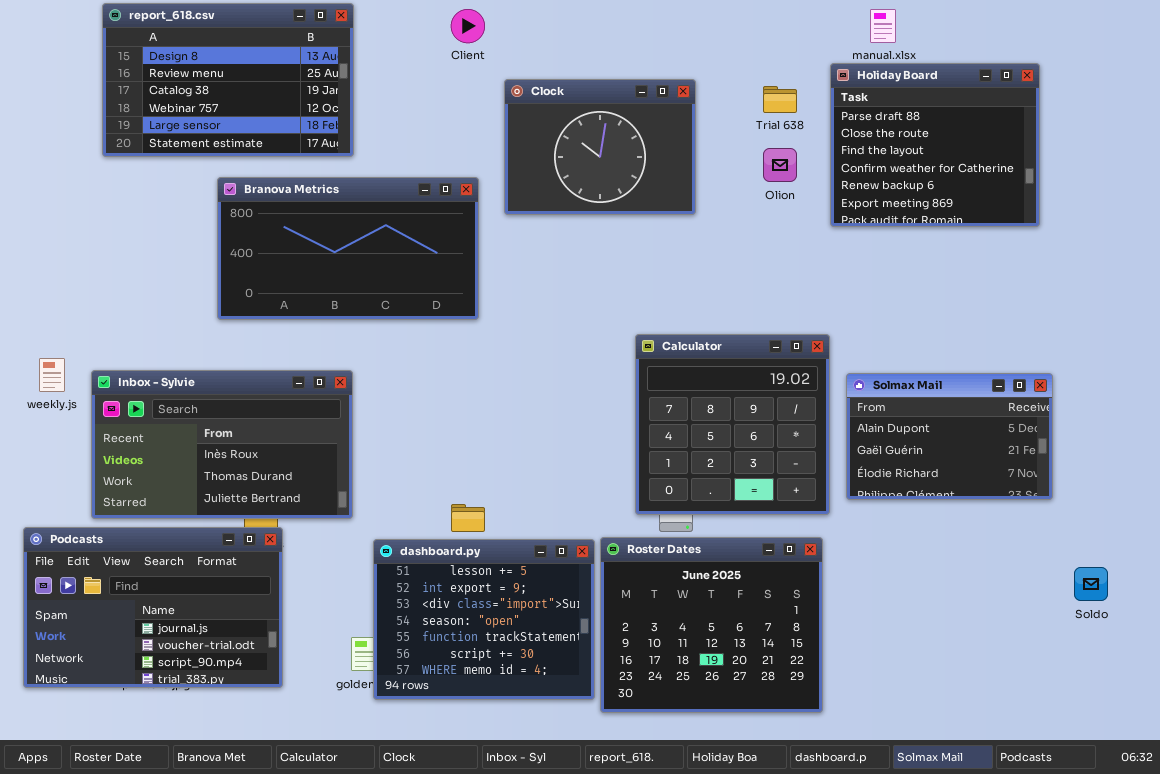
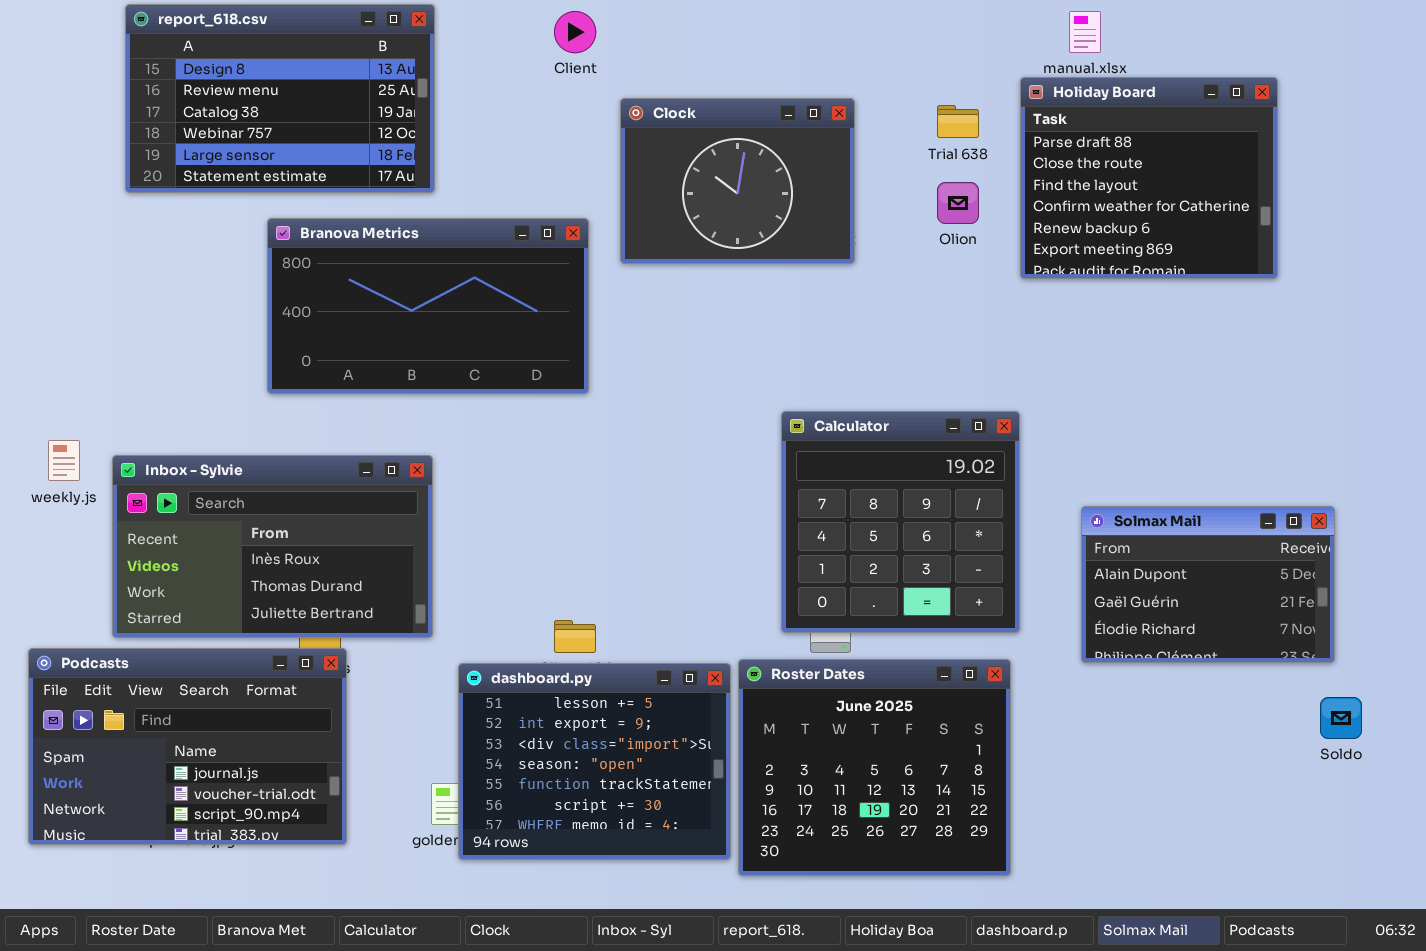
Solmax Mail: [846,373,1053,500] -> [1081,506,1335,663], moved

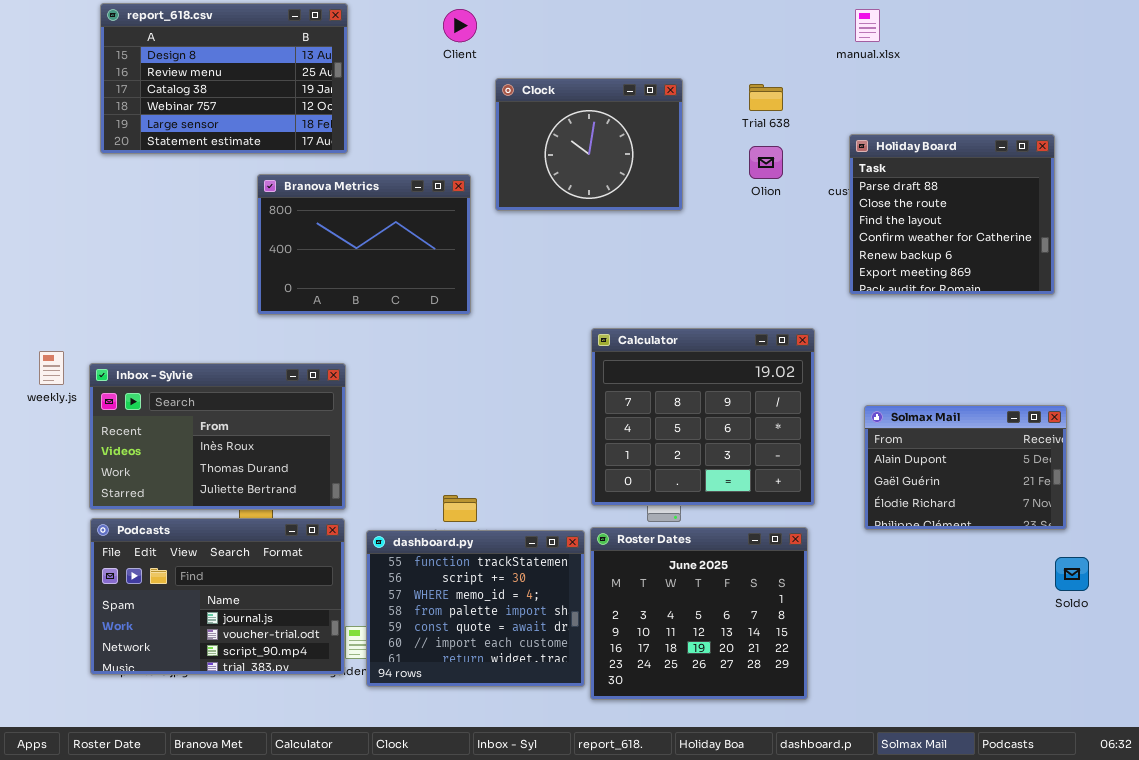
Holiday Board: [1020,77,1278,279] -> [849,134,1055,295], moved
Branova Metrics: [267,218,589,394] -> [257,174,471,315], resized
Calculator: [781,411,1020,633] -> [591,328,815,506], resized
Podcasts: [28,648,347,845] -> [90,518,345,675], moved
dashboard.py: [458,663,731,860] -> [366,530,585,687], scrolled down 4 rows

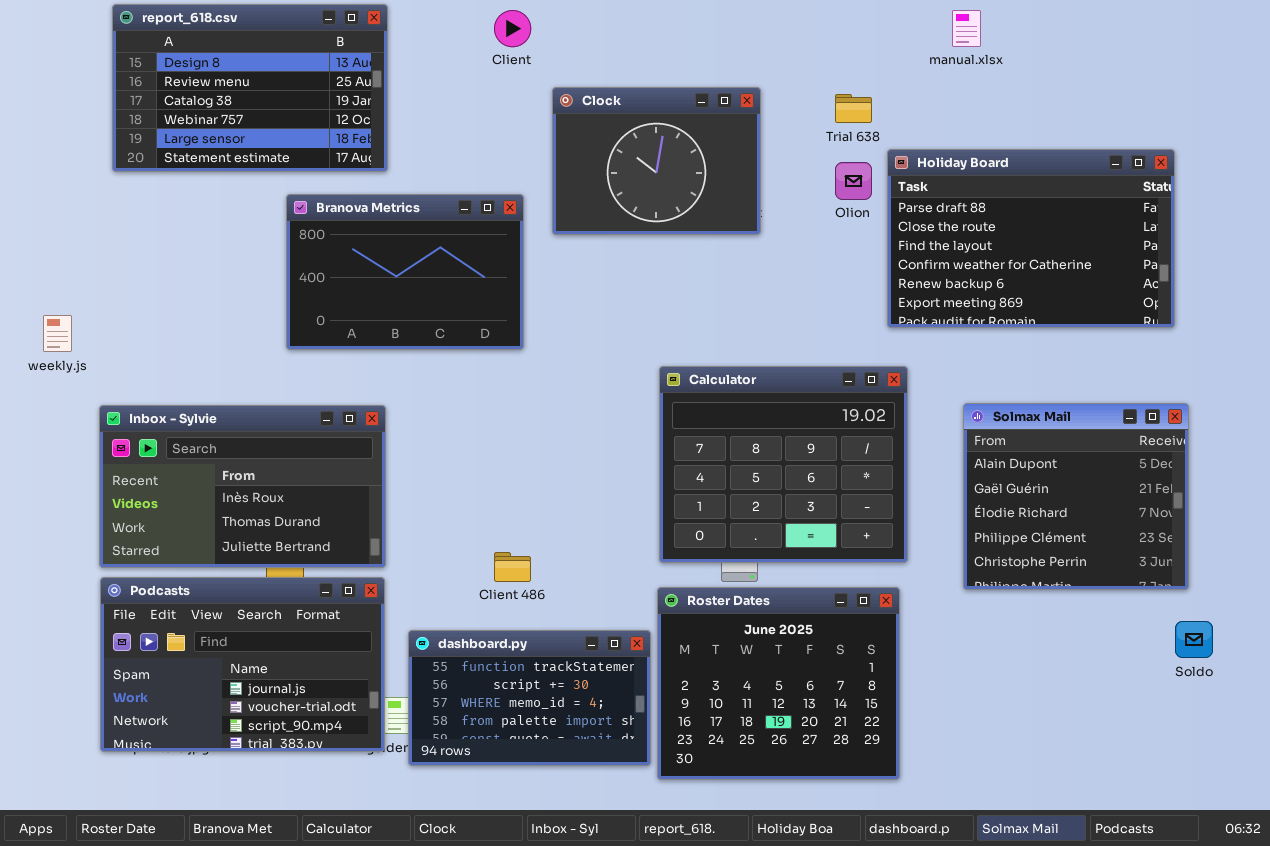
Holiday Board: [849,134,1055,295] -> [887,149,1175,328], resized
weekly.js: [39,351,64,385] -> [43,315,72,352], moved
Solmax Mail: [864,405,1067,530] -> [963,403,1189,590], resized
dashboard.py: [366,530,585,687] -> [408,630,651,766], resized

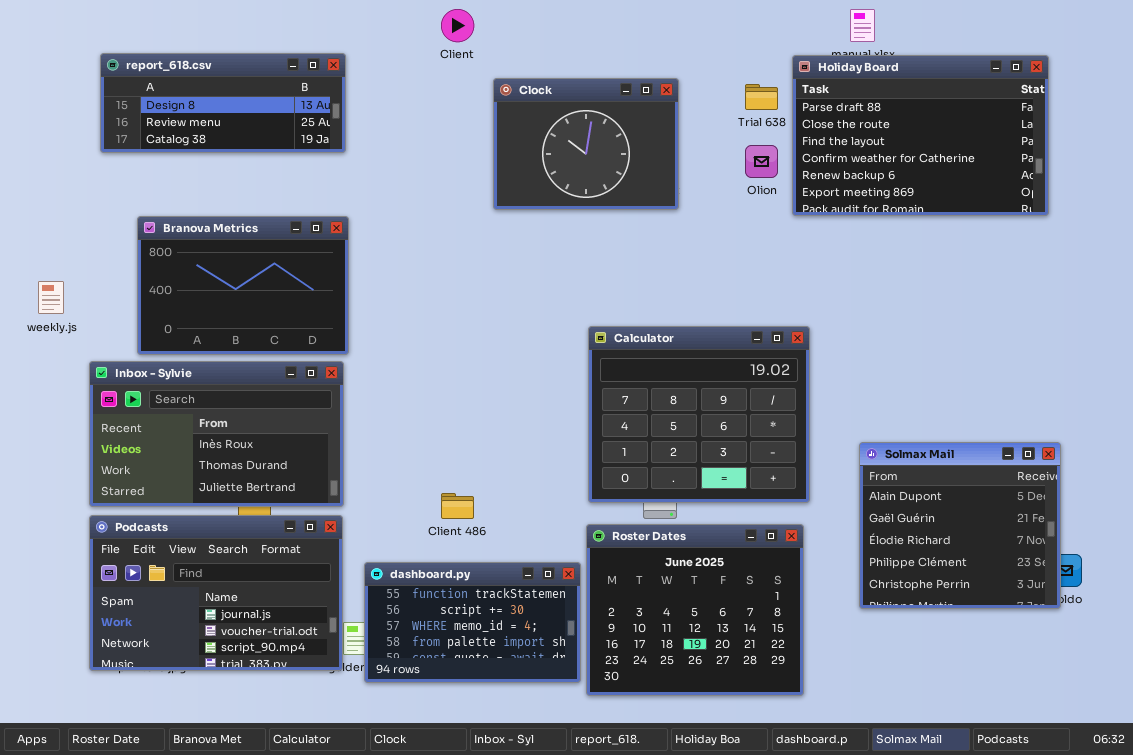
report_618.csv: [112,4,388,172] -> [100,53,346,153], resized
Holiday Board: [887,149,1175,328] -> [792,55,1049,216], moved
Branova Metrics: [286,194,524,350] -> [137,216,349,355], moved
Solmax Mail: [963,403,1189,590] -> [859,442,1061,609], moved

